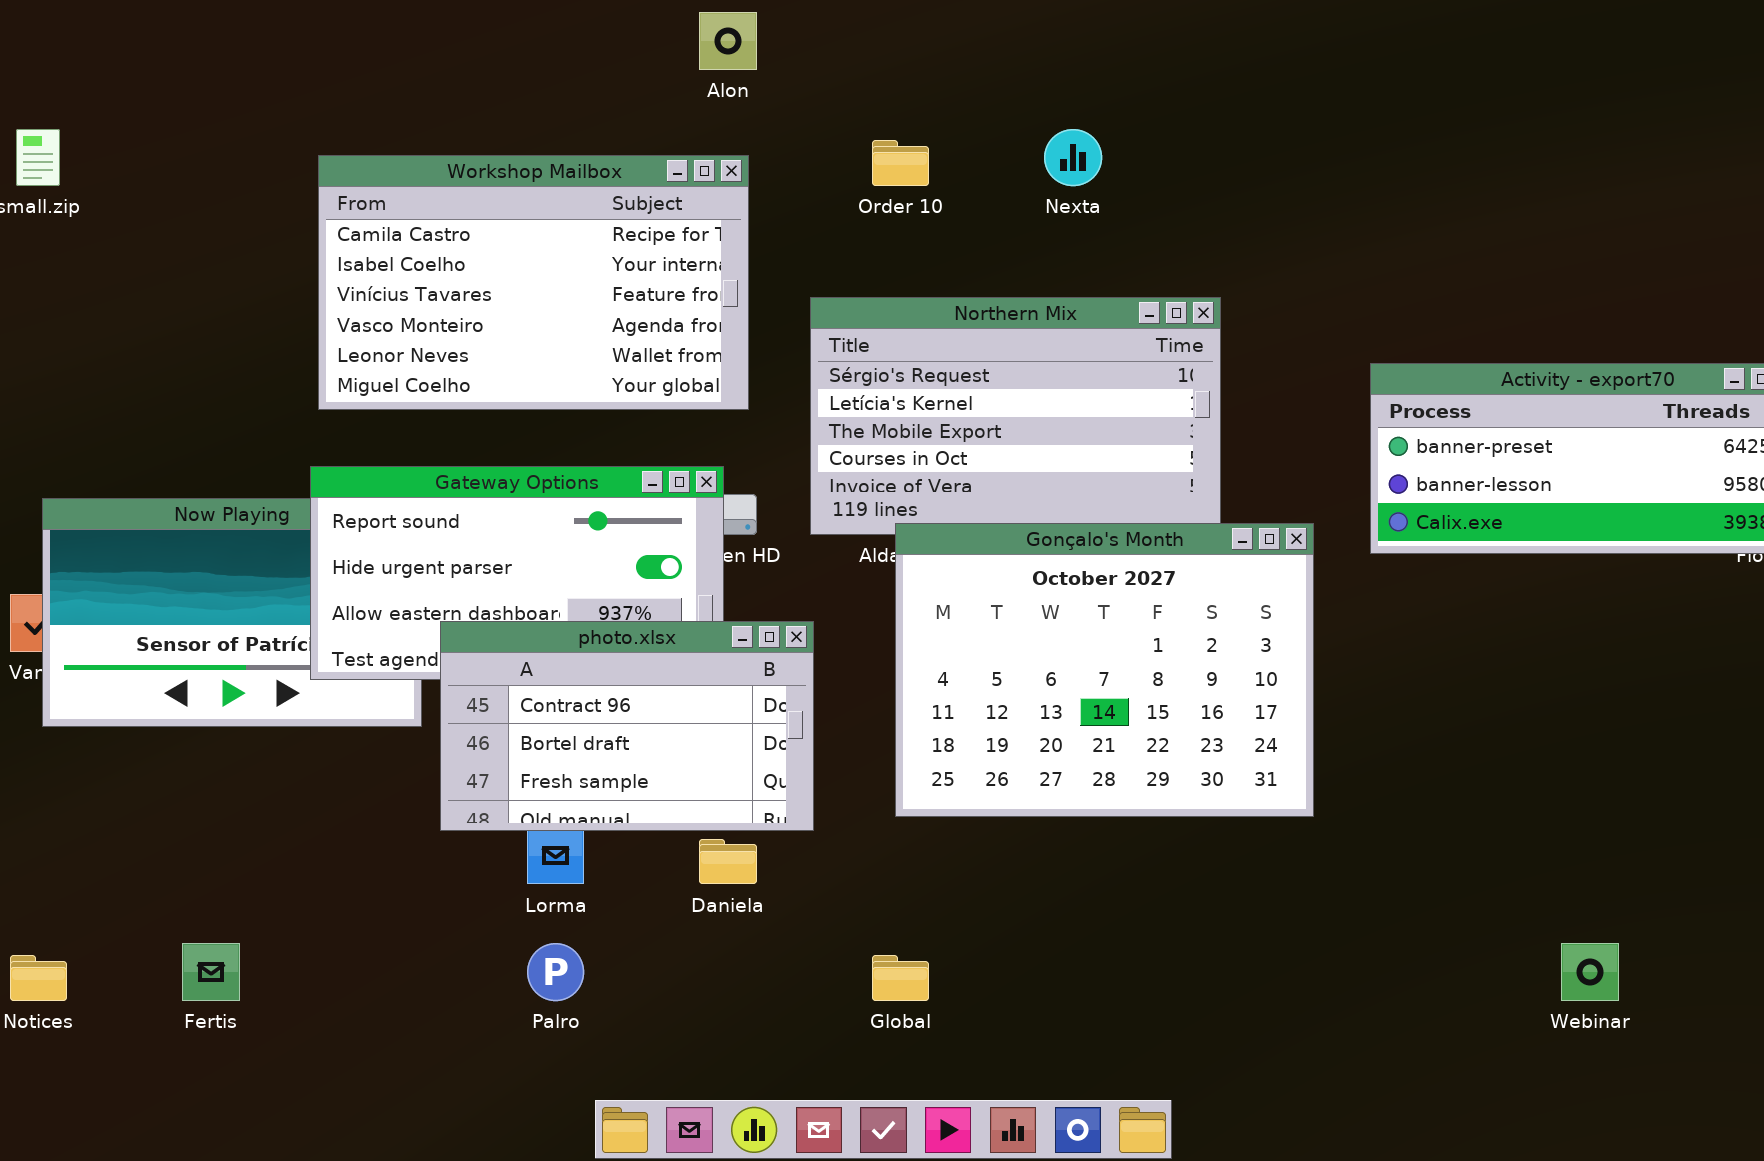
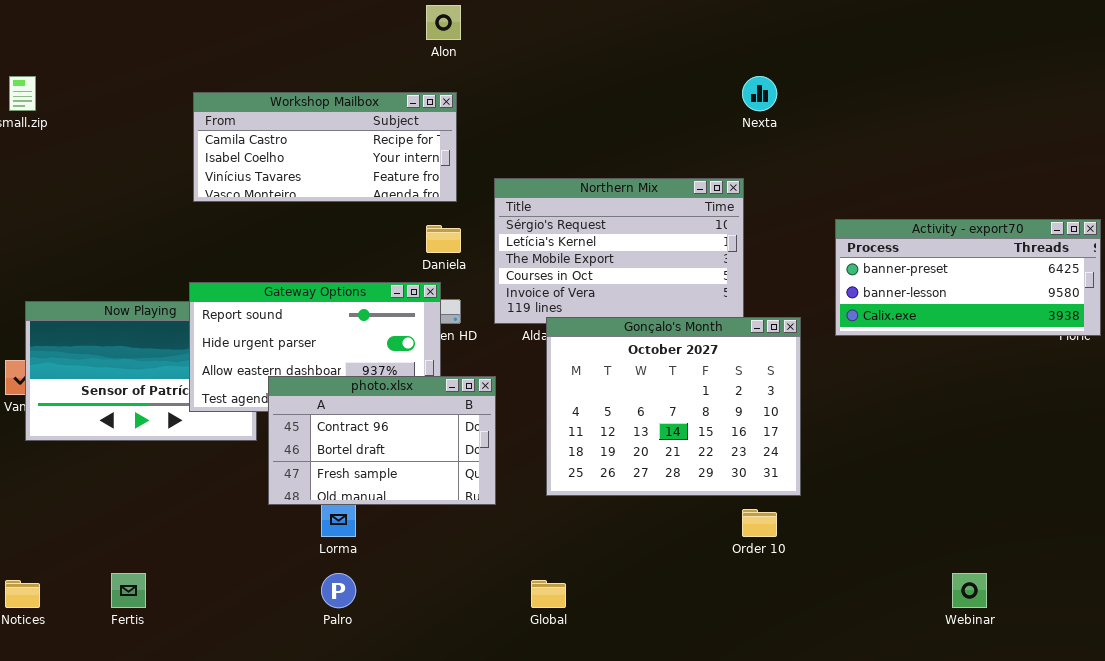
Nexta: [1044,129,1102,186] -> [742,76,777,111], moved
Order 10: [872,140,929,186] -> [742,509,777,537], moved
Workshop Mailbox: [318,155,749,410] -> [193,92,457,202], resized
Daniela: [699,839,757,884] -> [426,225,461,253], moved

